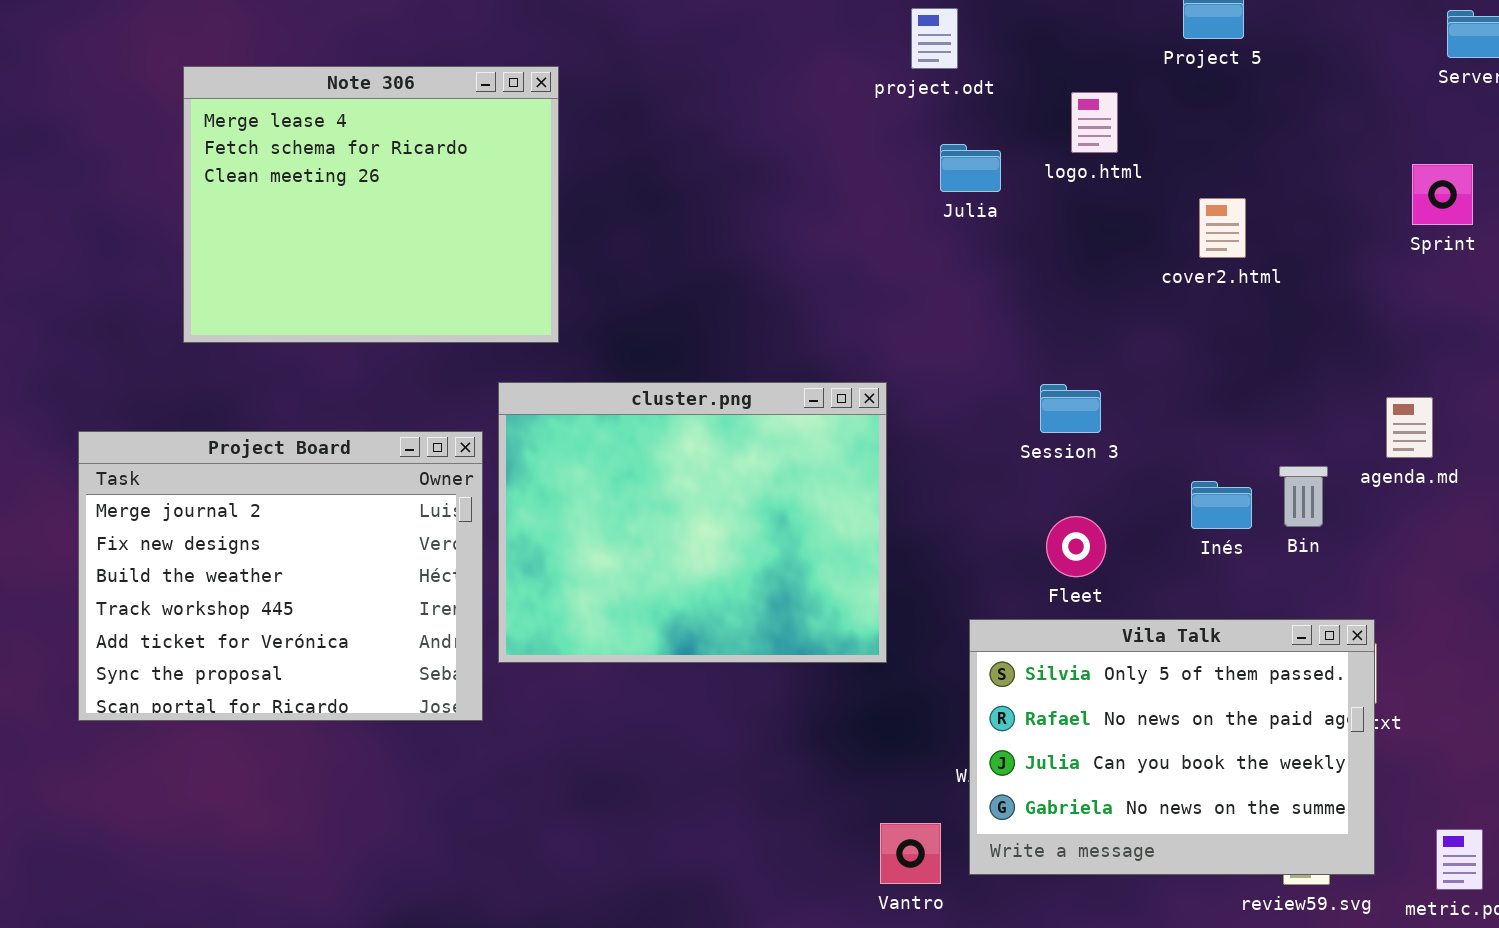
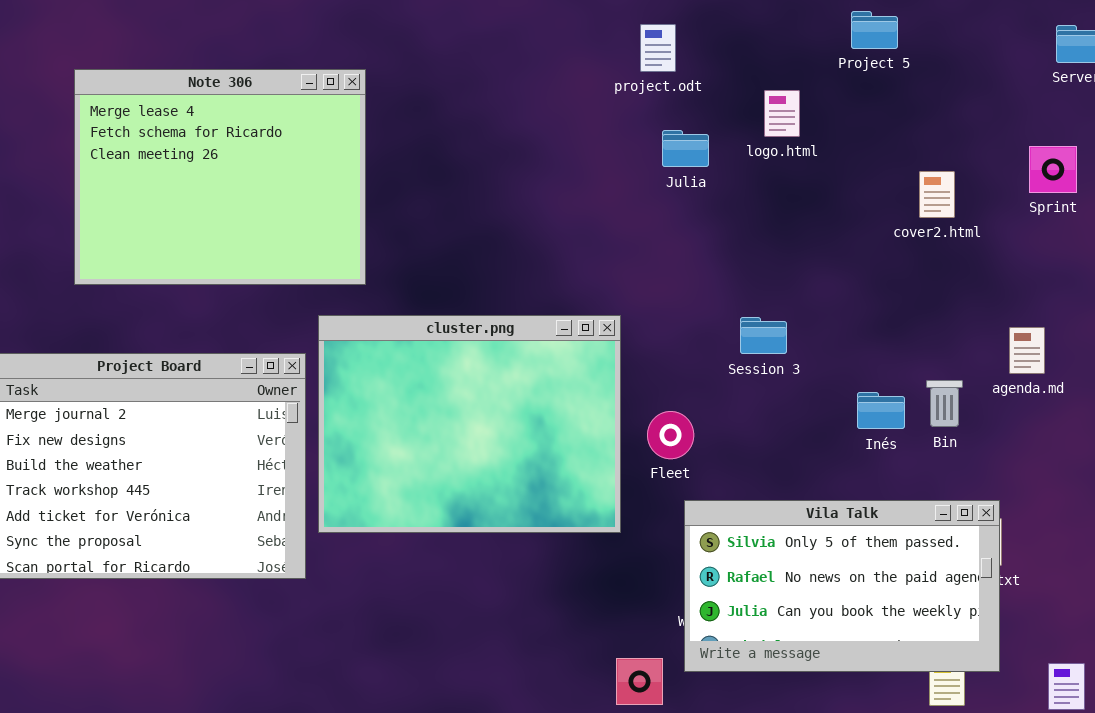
cover2.html: [1199,198,1246,258] -> [919,171,955,218], moved
Fleet: [1046,516,1106,577] -> [647,411,694,459], moved
Vila Talk: [969,619,1375,875] -> [684,500,1000,672], resized

